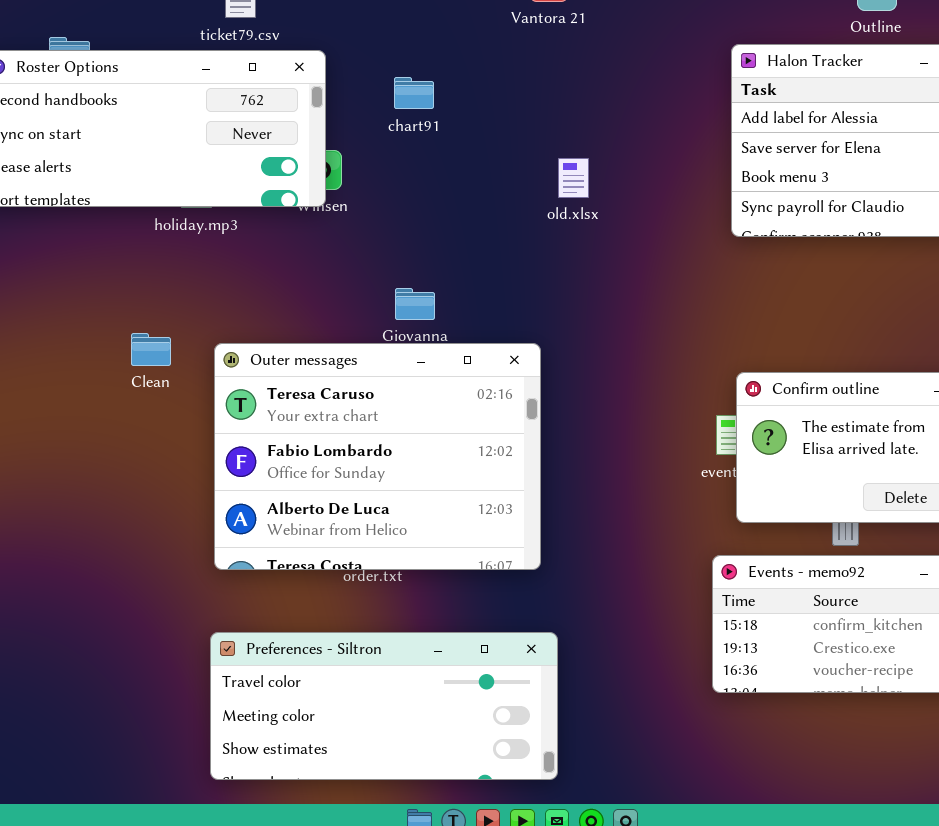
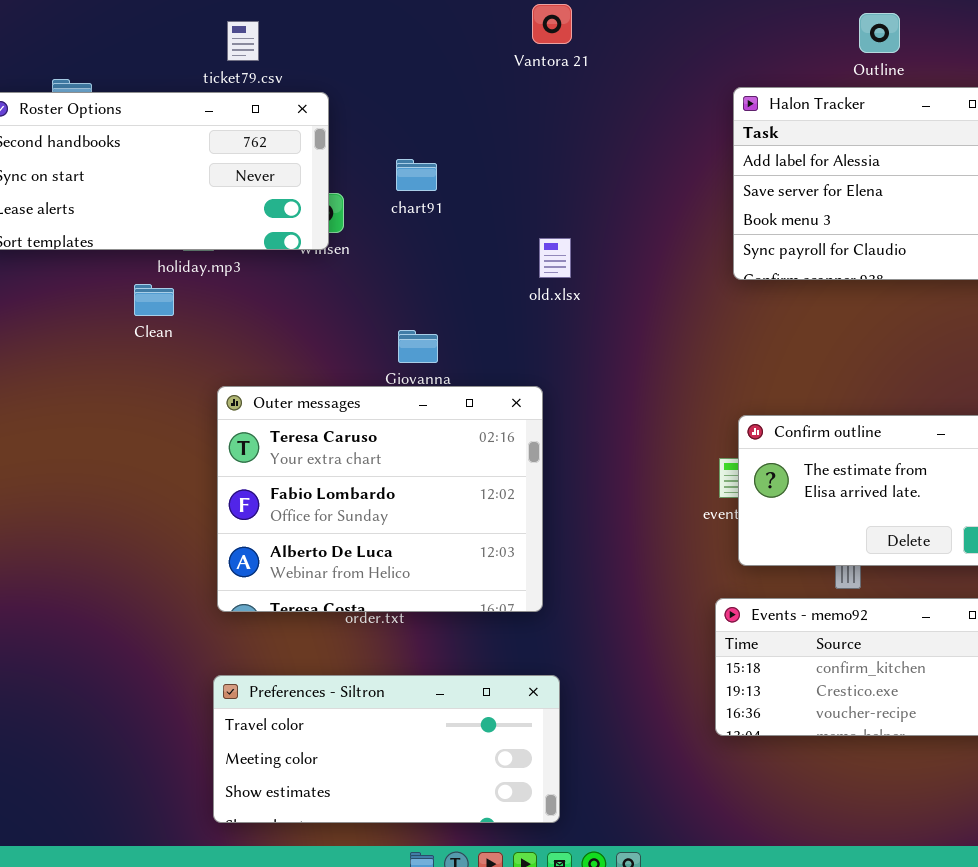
chart91: [394,77,434,109] -> [396,159,437,191], moved
old.xlsx: [558,158,589,198] -> [539,238,571,278], moved
Clean: [131,333,171,366] -> [134,284,174,316], moved

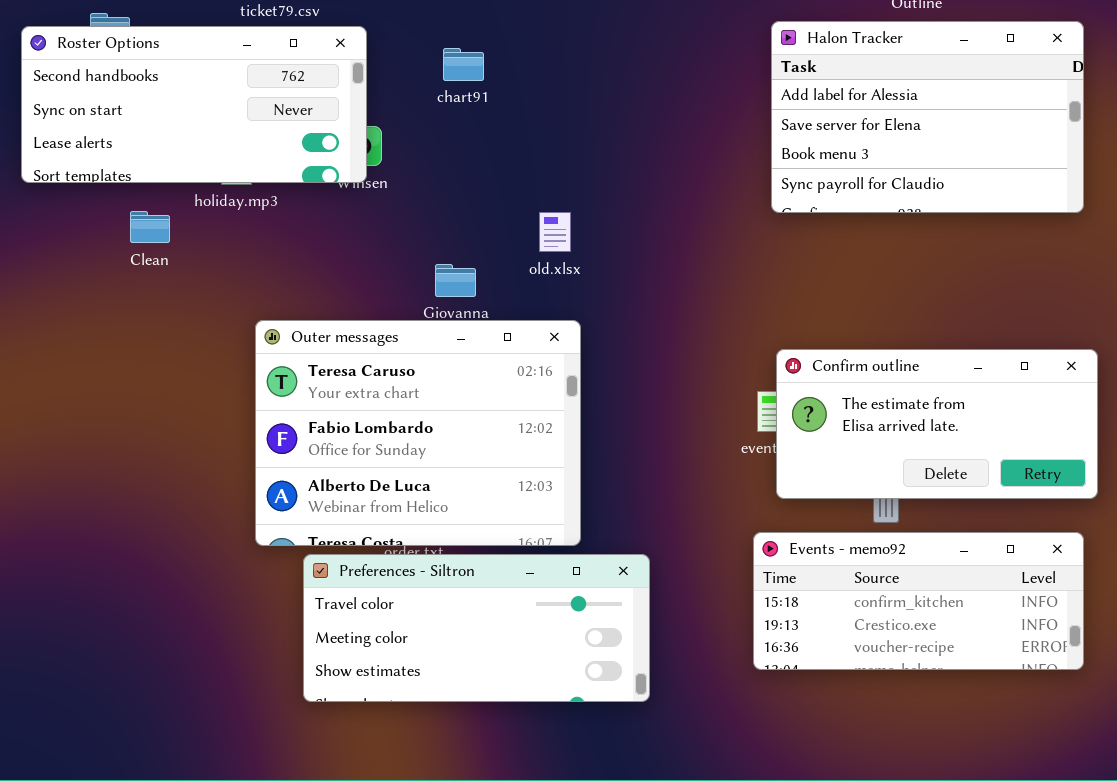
chart91: [396,159,437,191] -> [443,48,484,81], moved
old.xlsx: [539,238,571,278] -> [539,212,571,252], moved
Clean: [134,284,174,316] -> [130,211,170,243], moved
Preferences - Siltron: [213,675,560,823] -> [303,554,650,702], moved

